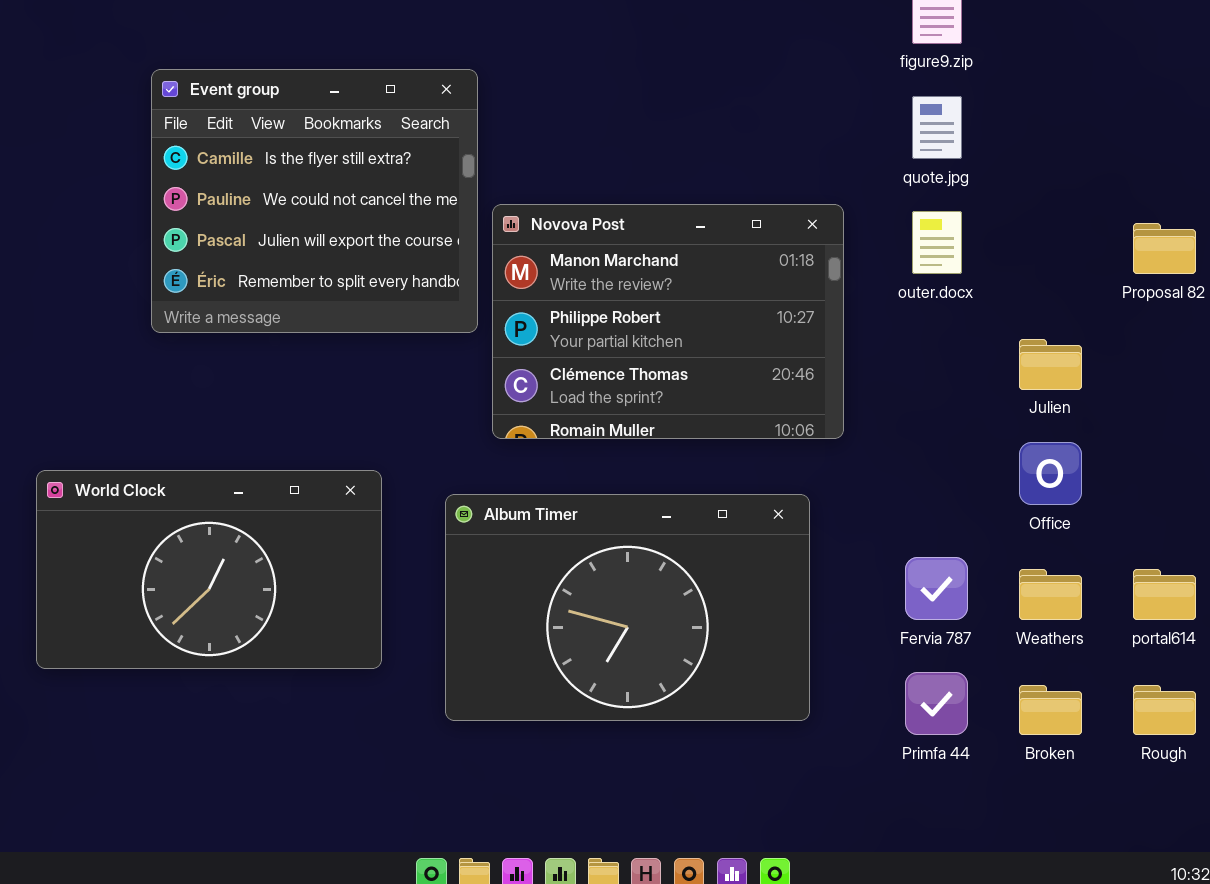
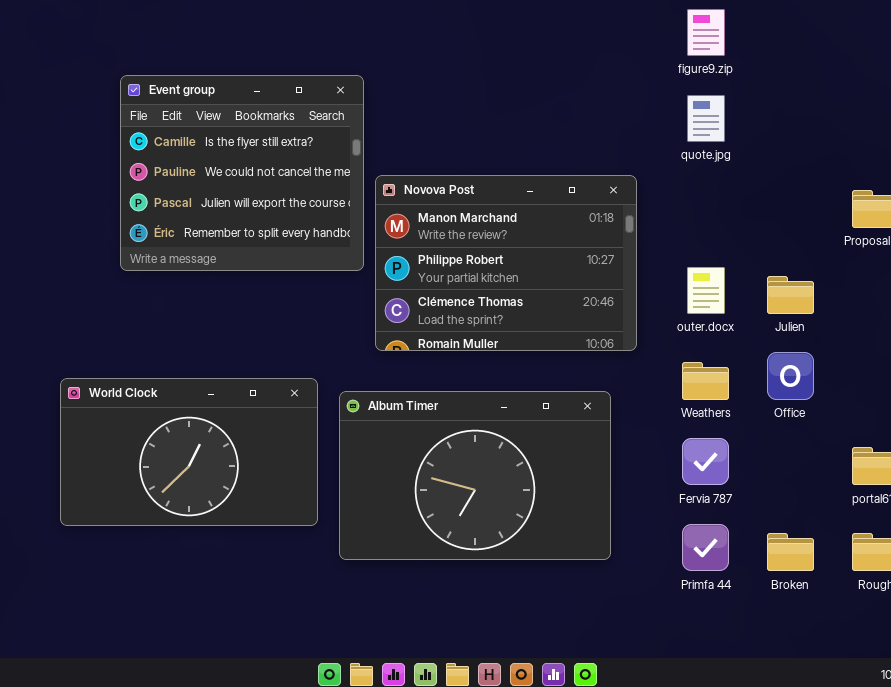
outer.docx: [912,211,962,274] -> [687,267,725,314], moved
World Clock: [36,470,382,669] -> [60,378,318,526], moved
Weathers: [1019,569,1082,620] -> [682,362,729,400], moved

